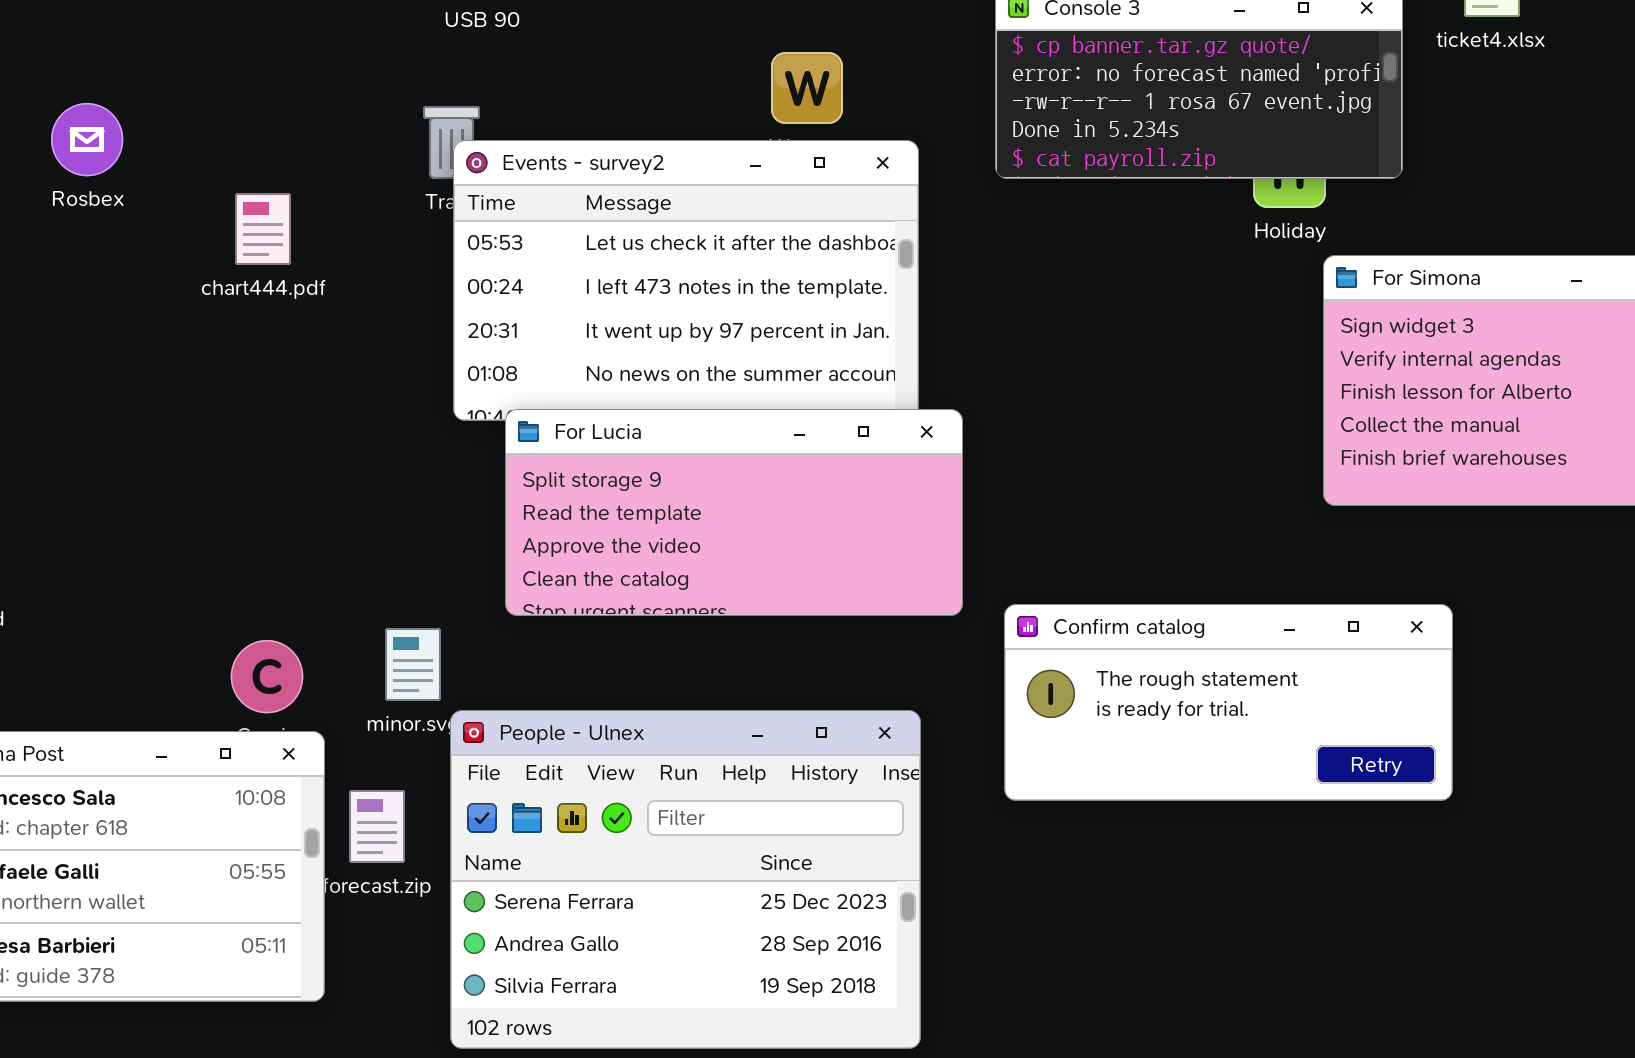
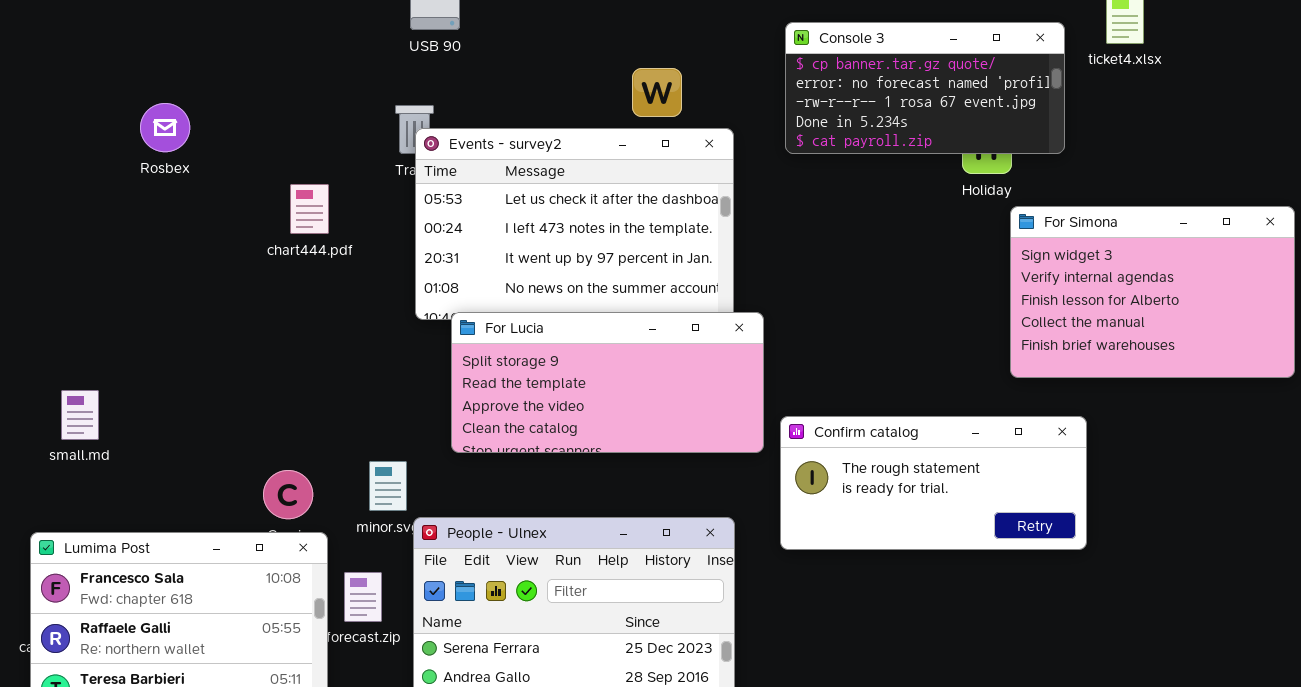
chart444.pdf: [235,193,291,265] -> [290,184,329,234], moved
Confirm catalog: [1004,604,1453,801] -> [780,416,1087,550], moved

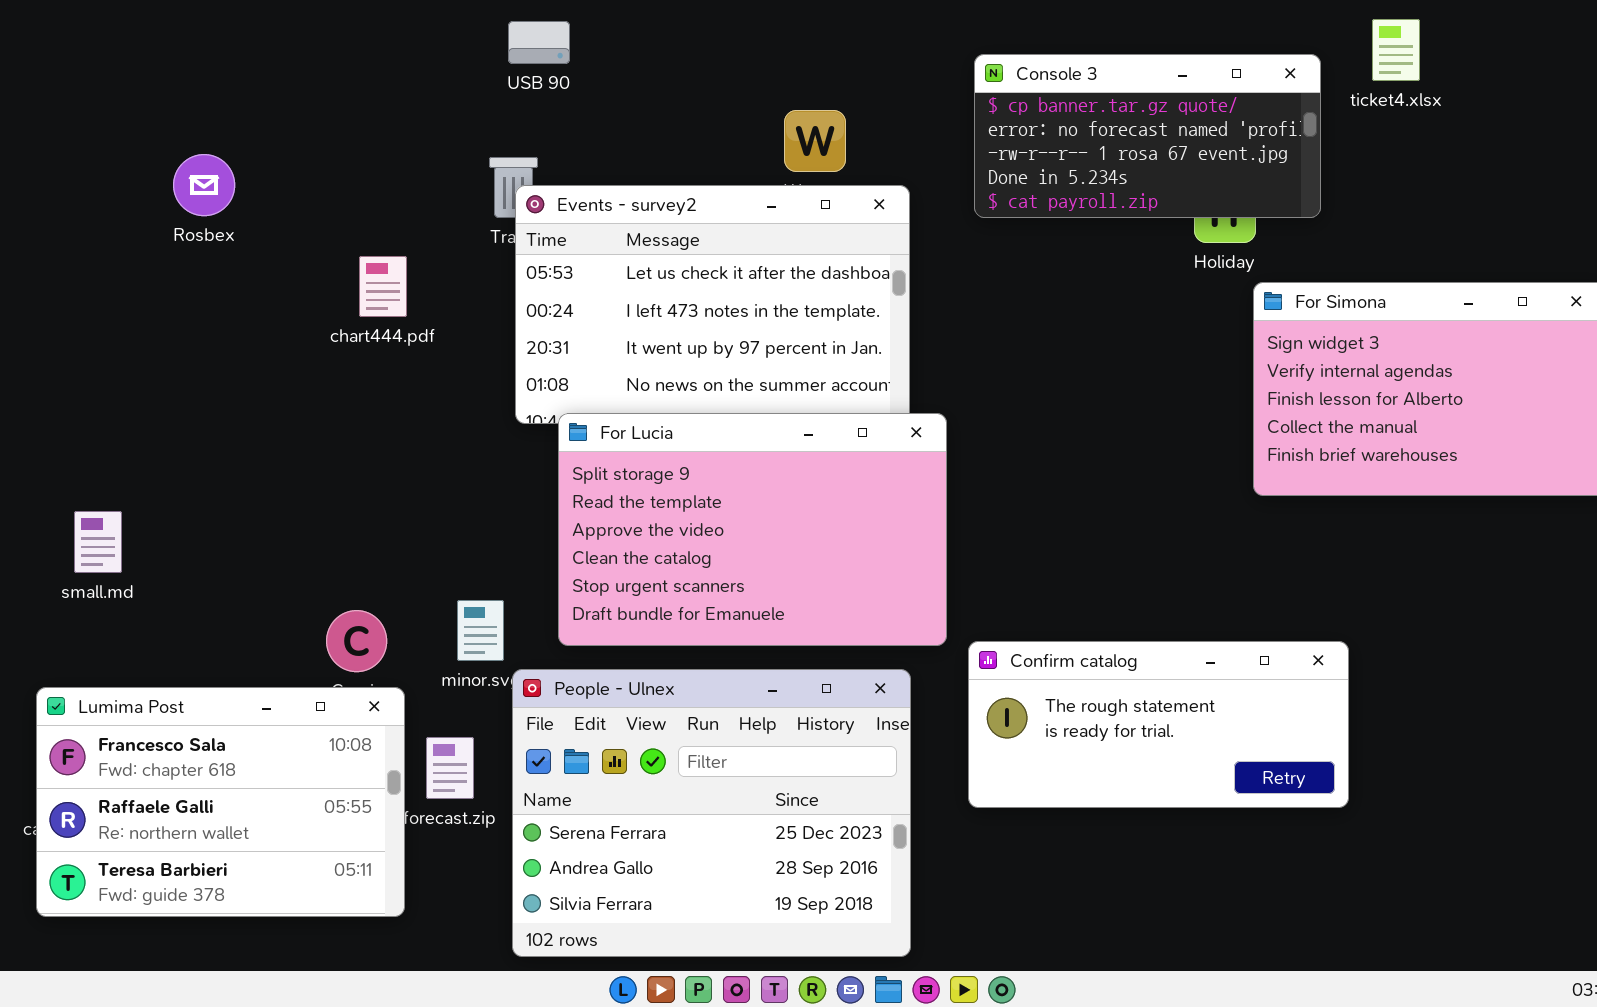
For Lucia: [451,312,764,453] -> [558,413,947,646], resized
Confirm catalog: [780,416,1087,550] -> [968,641,1349,808], moved

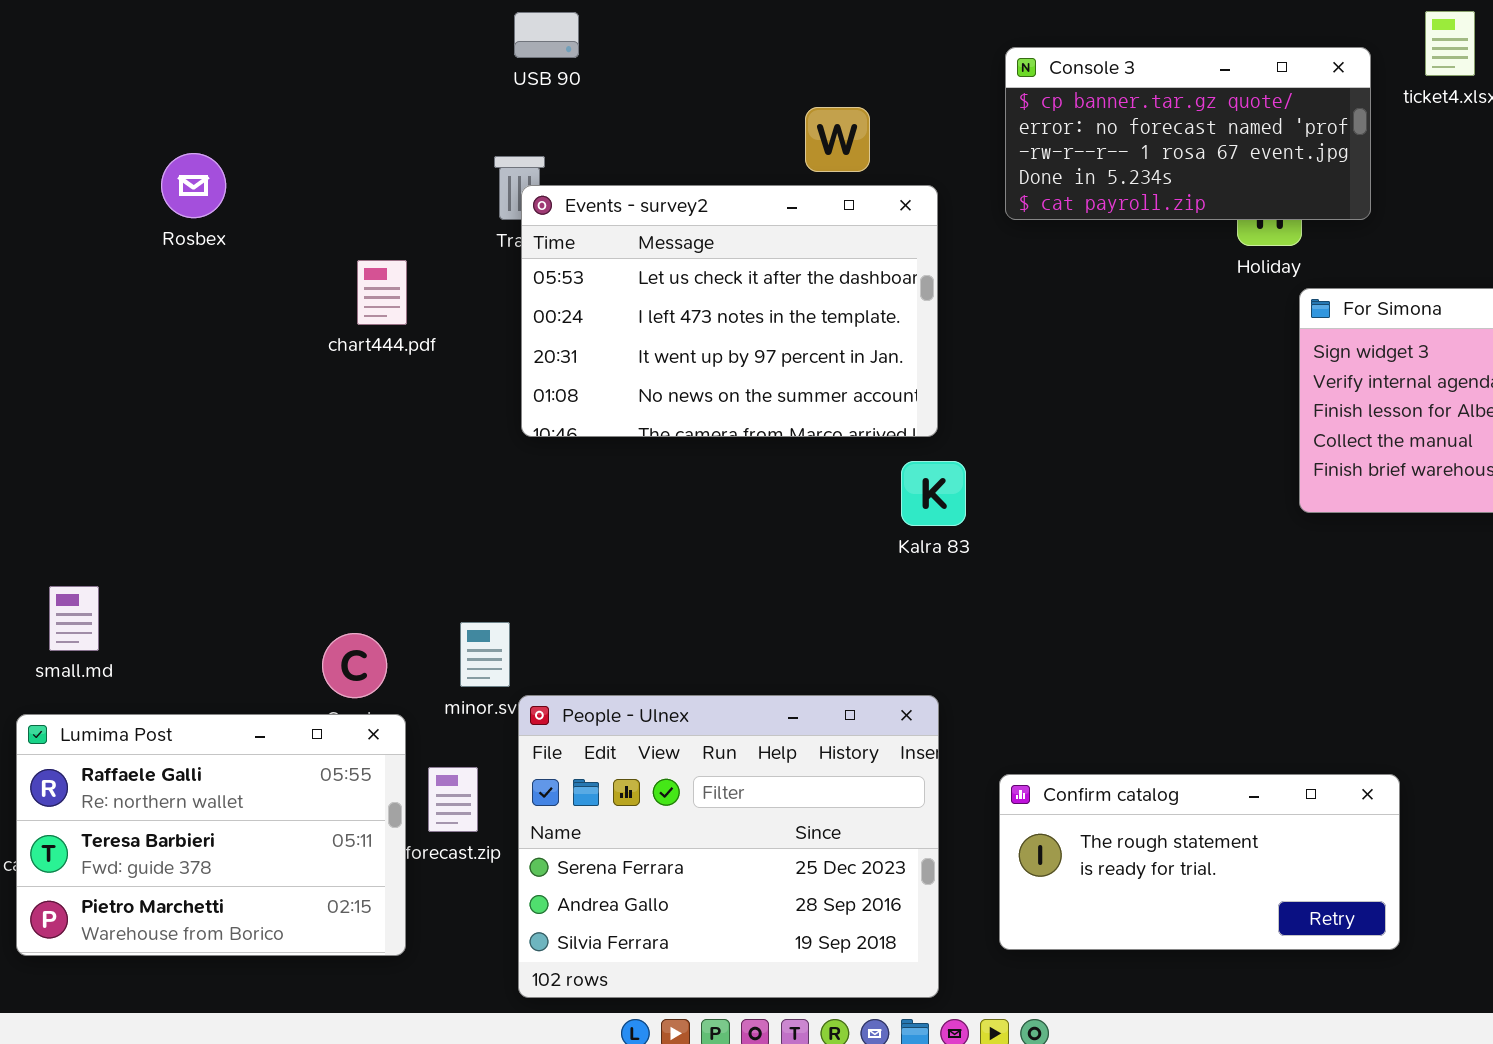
For Lucia: [558,413,947,646] -> none, closed
small.md: [74,511,122,573] -> [49,586,99,651], moved
Confirm catalog: [968,641,1349,808] -> [999,774,1400,950], moved
Lumima Post: [36,687,405,917] -> [16,714,406,956], scrolled down 1 row

